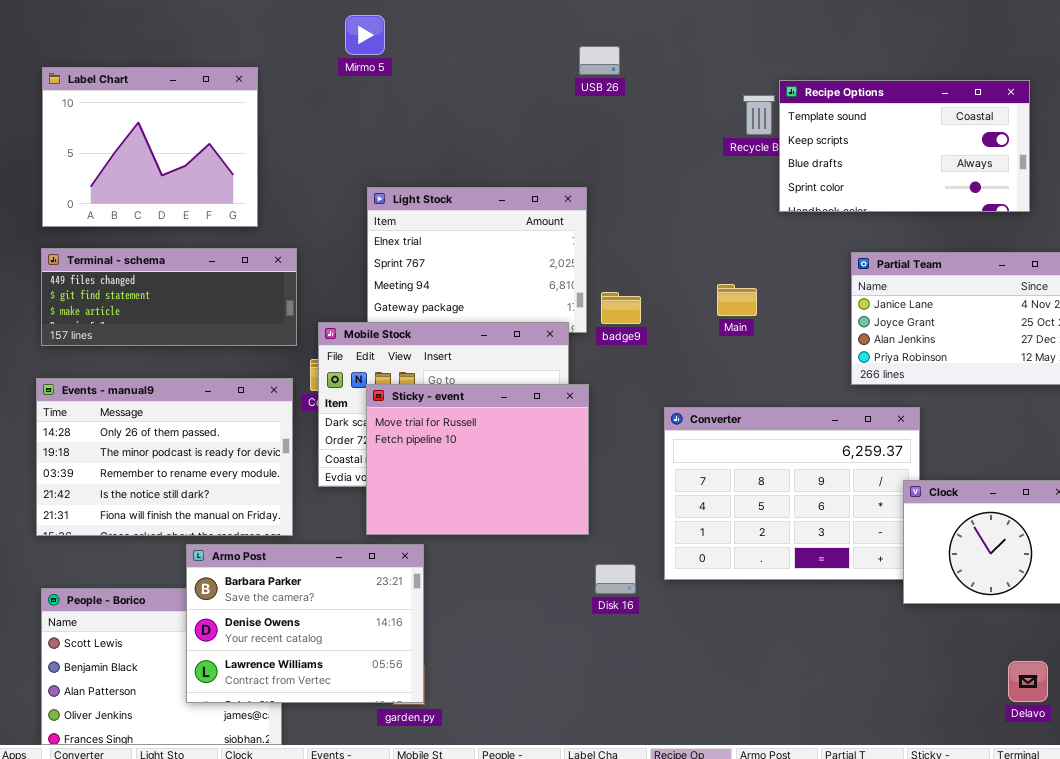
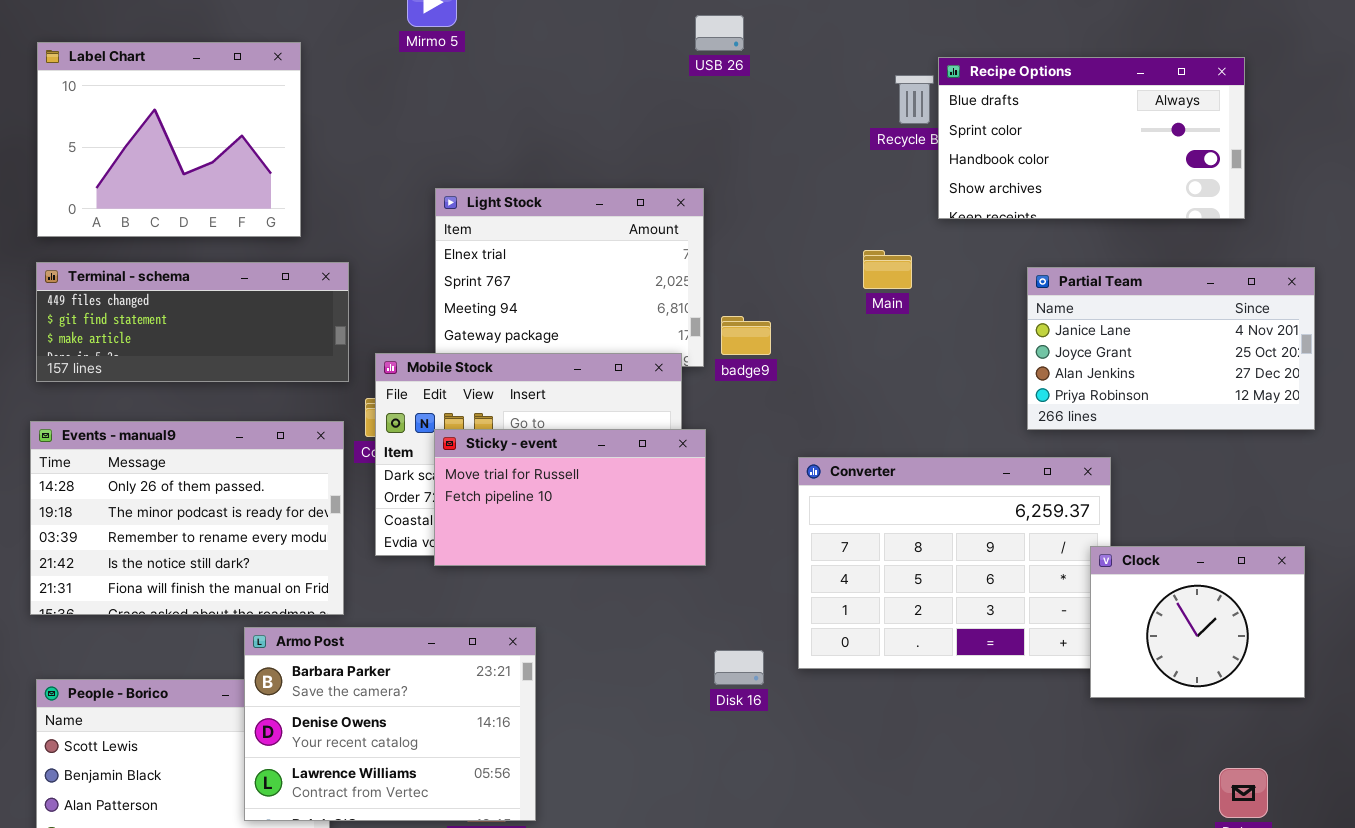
Recipe Options: [779,80,1030,212] -> [938,57,1245,219], scrolled down 2 rows
Main: [717,284,757,316] -> [863,250,912,289], moved
Sticky - event: [366,384,589,535] -> [434,429,706,566], resized
Armo Post: [186,544,424,703] -> [244,627,536,821], moved

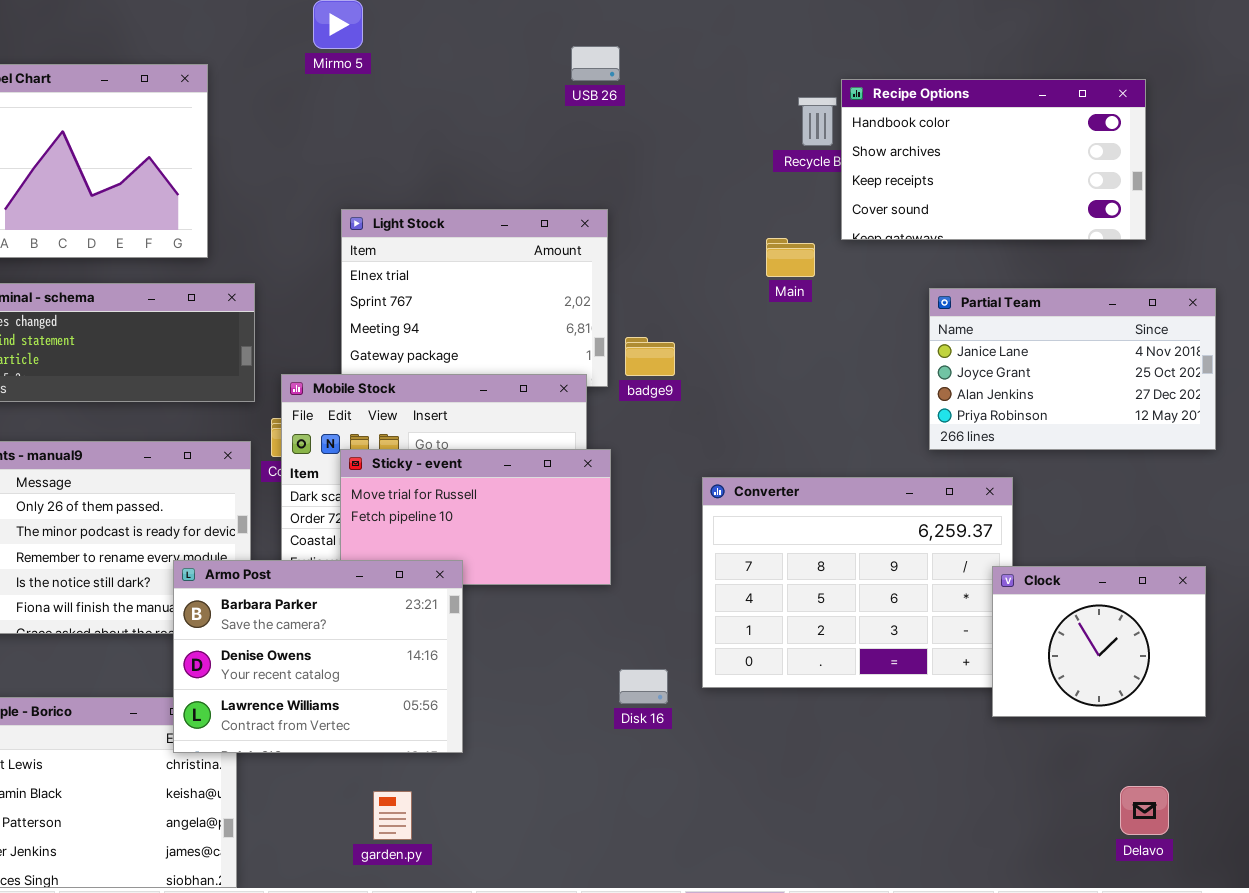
USB 26: [695,15,744,51] -> [571,46,620,81], moved
Recipe Options: [938,57,1245,219] -> [841,79,1146,240], scrolled down 2 rows
Main: [863,250,912,289] -> [766,238,815,277], moved
Armo Post: [244,627,536,821] -> [173,560,463,753], moved

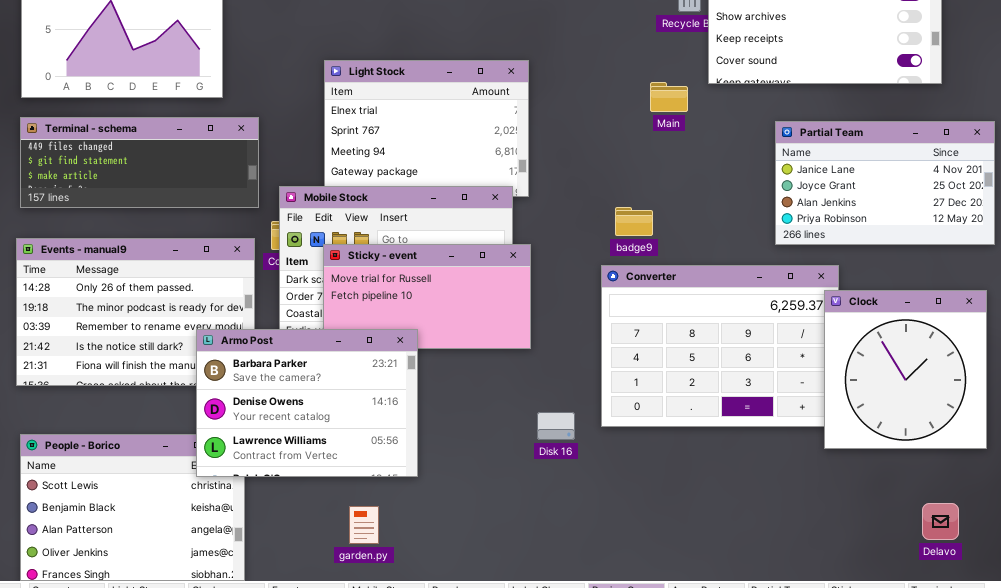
badge9: [625,337,675,376] -> [615,207,653,236], moved
Clock: [992,566,1206,717] -> [824,290,987,449], resized

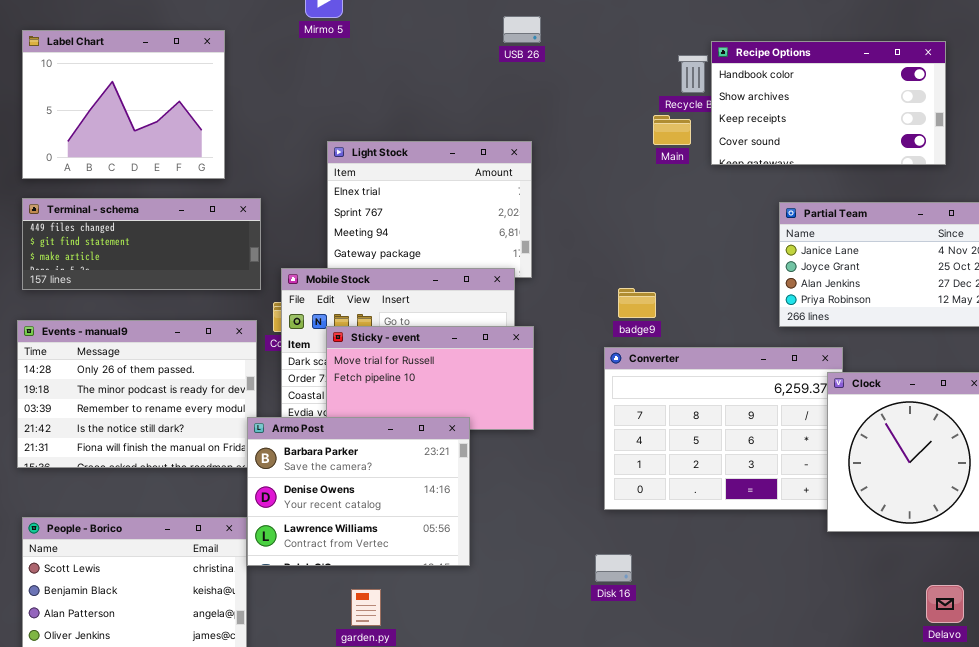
Main: [650,82,688,112] -> [653,115,691,145], moved
Armo Post: [196,329,418,477] -> [247,417,470,566], moved
Disk 16: [537,412,575,440] -> [595,554,632,582], moved

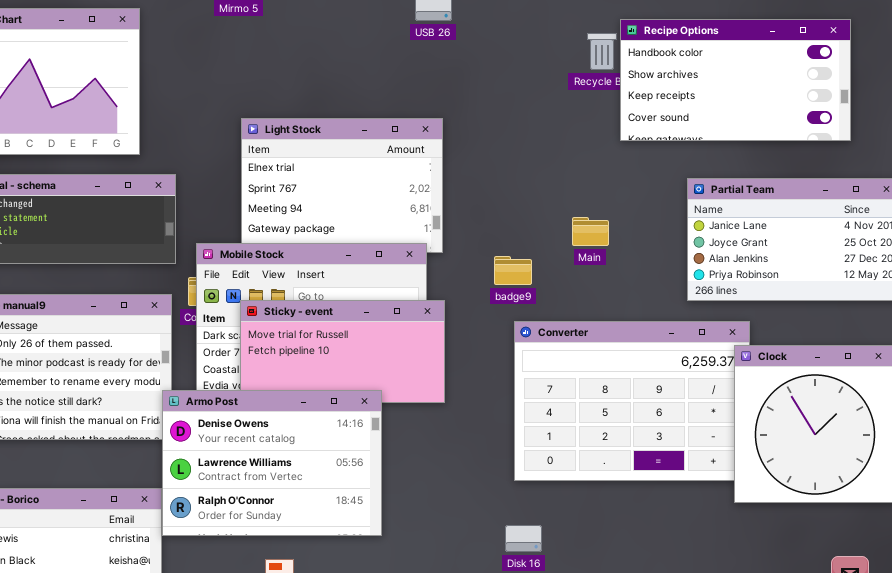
Main: [653,115,691,145] -> [572,217,609,246], moved
badge9: [618,288,656,318] -> [494,256,532,285], moved
Armo Post: [247,417,470,566] -> [162,390,382,536], scrolled down 1 row

